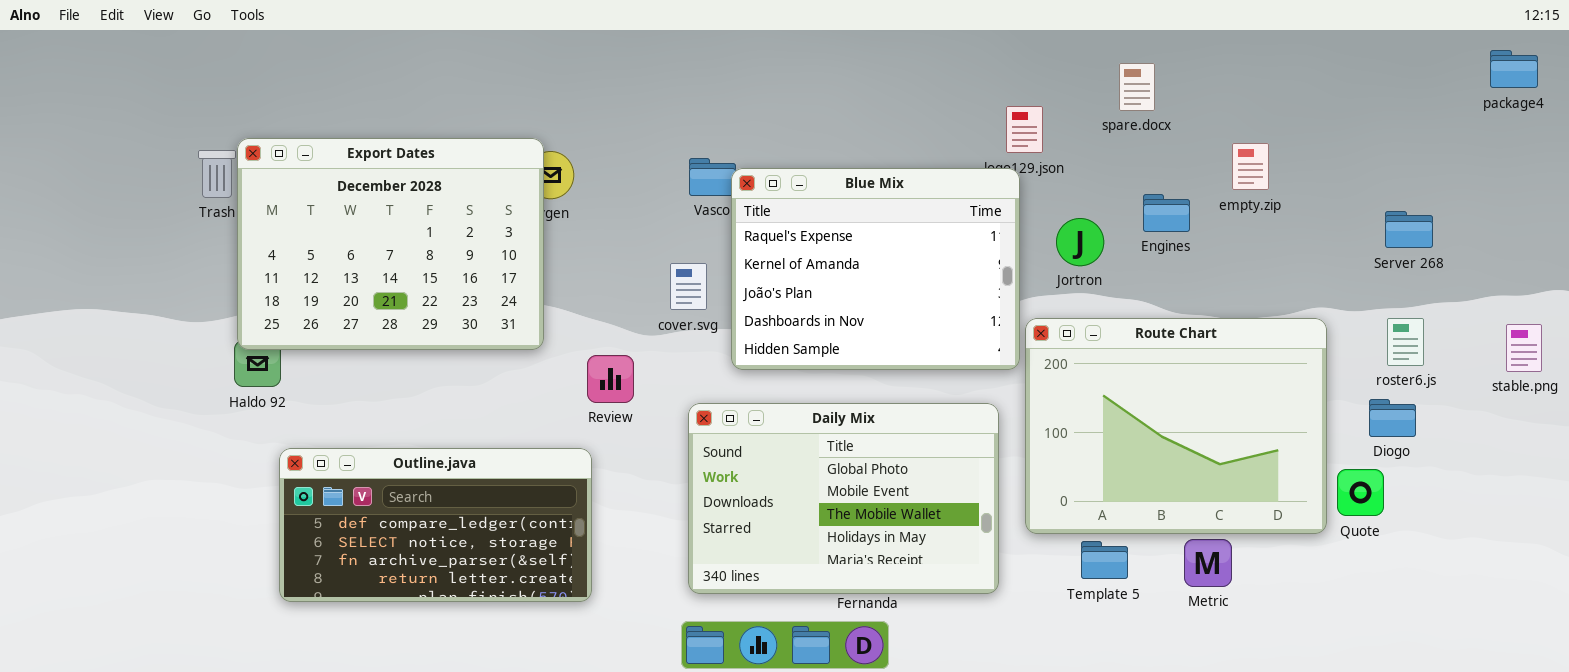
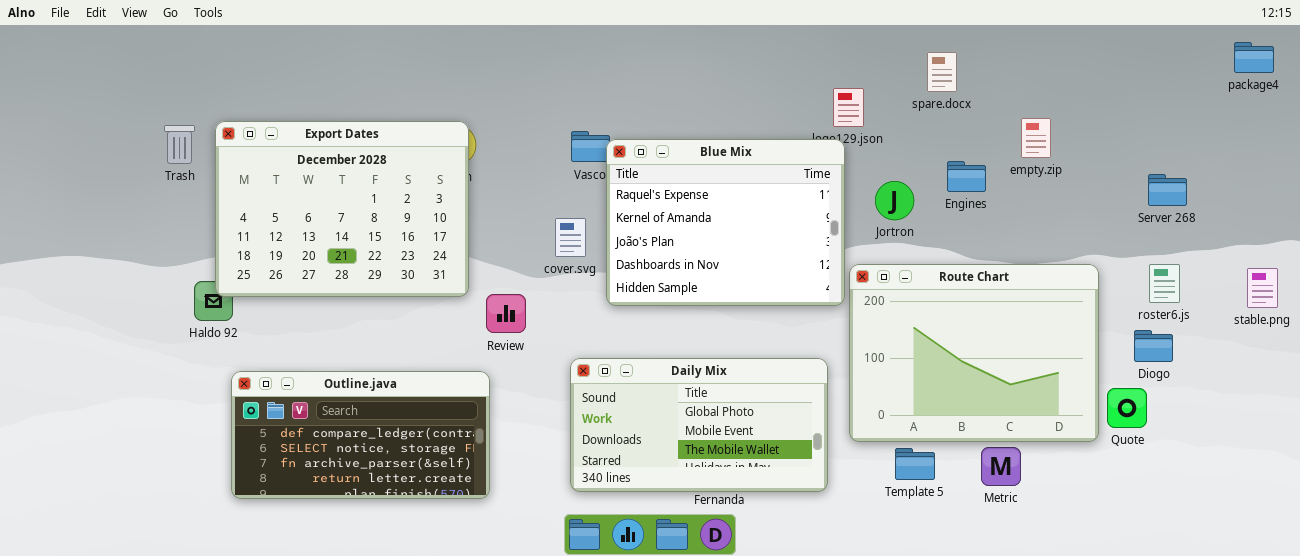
Export Dates: [237,138,544,350] -> [215,121,469,297], moved
Daily Mix: [688,403,999,594] -> [570,358,828,492], resized

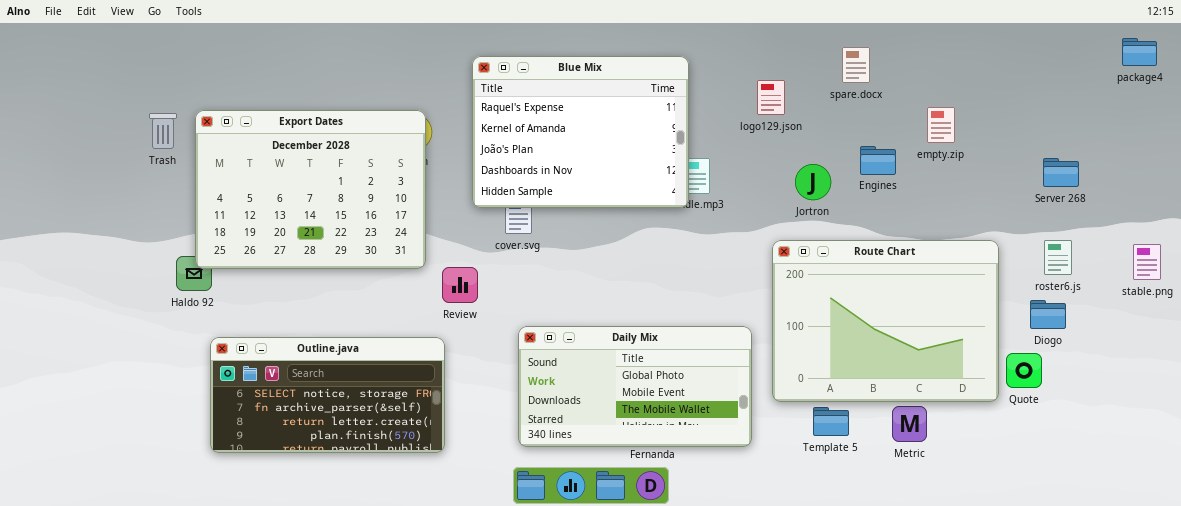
Blue Mix: [606,139,845,306] -> [472,56,689,208], moved
Outline.java: [231,371,490,499] -> [210,337,445,453], scrolled down 1 row

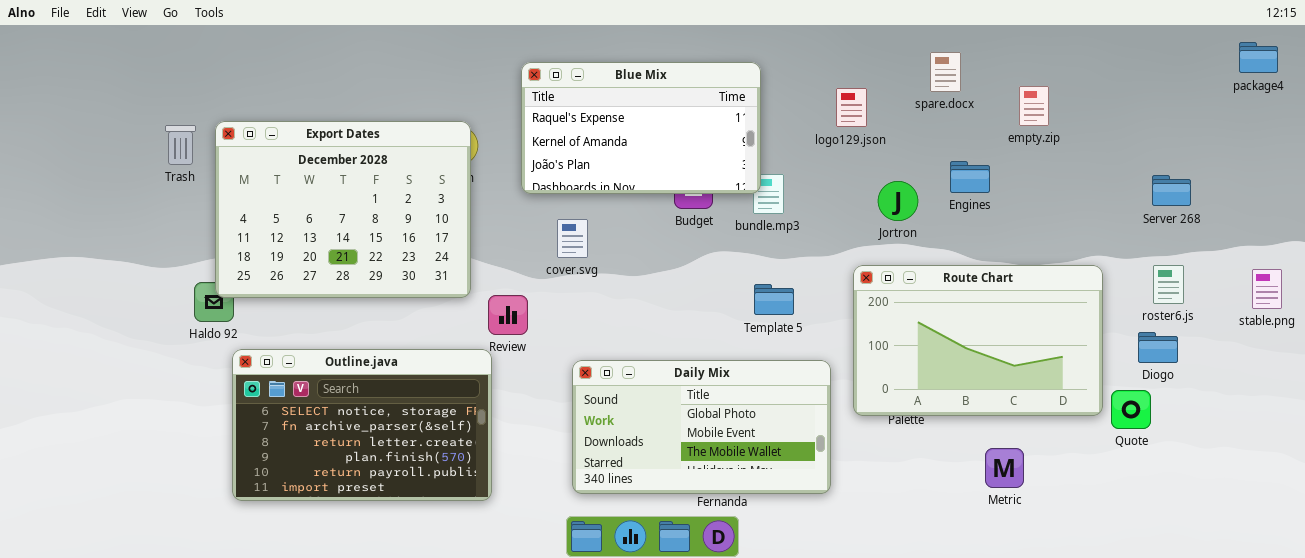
Blue Mix: [472,56,689,208] -> [521,62,761,194], resized
empty.zip: [927,107,955,143] -> [1019,86,1049,126], moved
Route Chart: [772,240,999,402] -> [853,265,1103,416], resized
Outline.java: [210,337,445,453] -> [232,349,492,501], resized
Template 5: [813,407,849,436] -> [754,284,794,315], moved

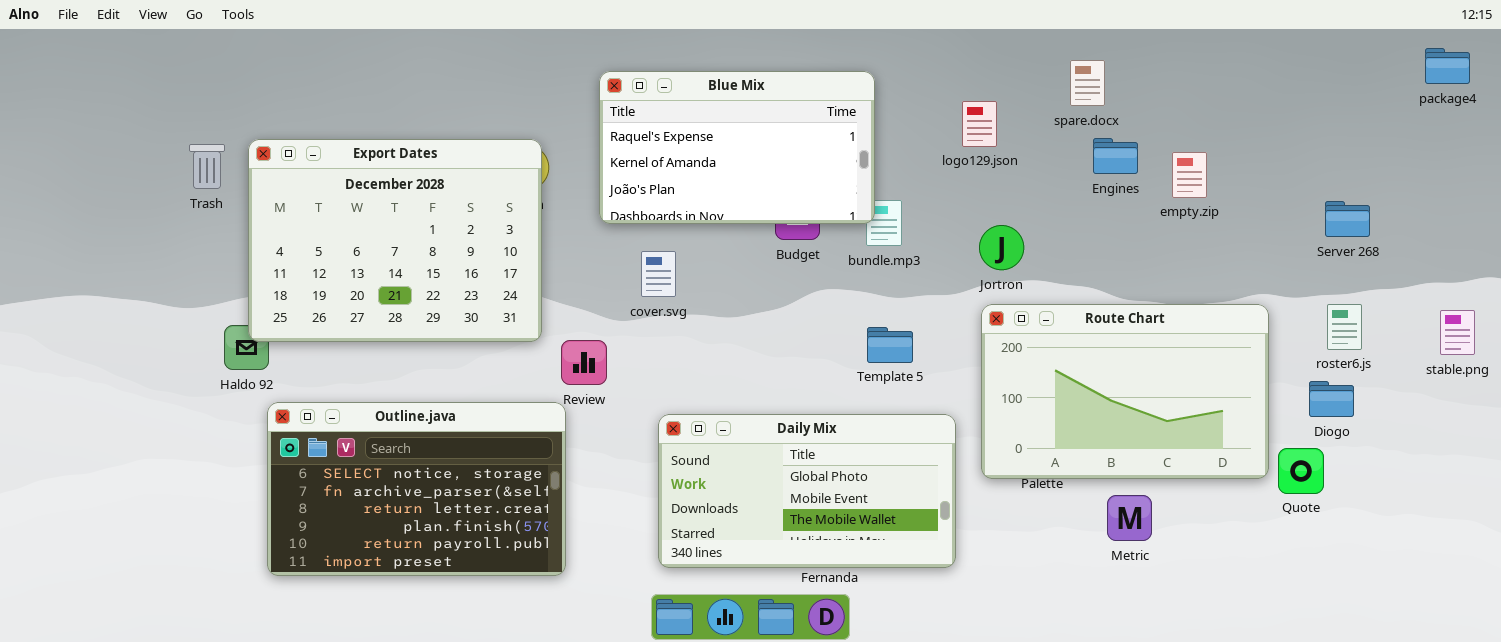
empty.zip: [1019,86,1049,126] -> [1172,152,1207,198], moved
Engines: [950,161,990,193] -> [1093,138,1138,174], moved
Jortron: [878,181,918,221] -> [979,225,1024,270], moved
Metric: [985,448,1024,488] -> [1107,495,1152,541], moved

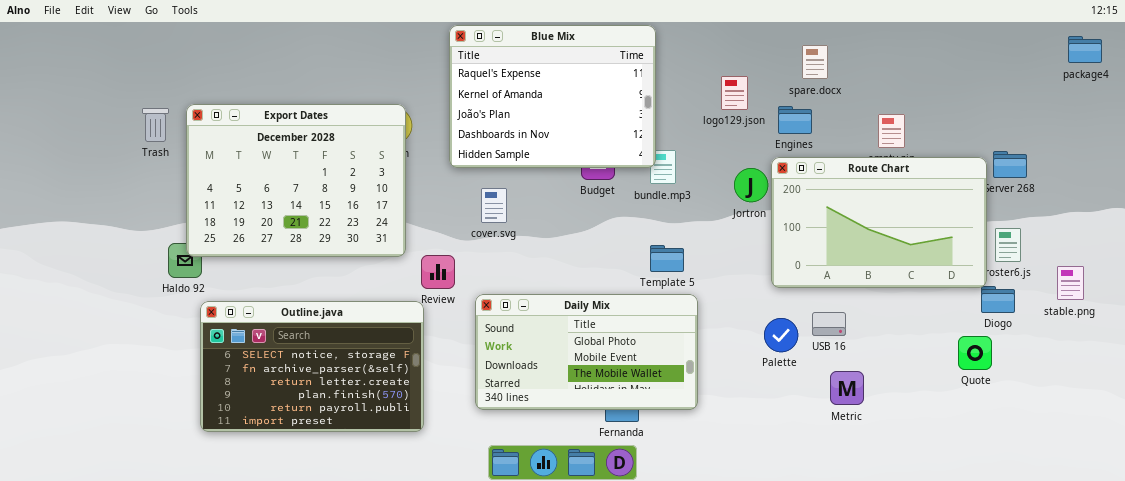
Blue Mix: [599,71,875,224] -> [449,25,656,168], resized
Engines: [1093,138,1138,174] -> [778,106,812,134], moved
Route Chart: [981,304,1269,479] -> [771,157,987,288], moved
stable.png: [1440,310,1475,355] -> [1057,266,1084,300], moved
Daily Mix: [658,414,956,568] -> [475,294,698,410], moved

